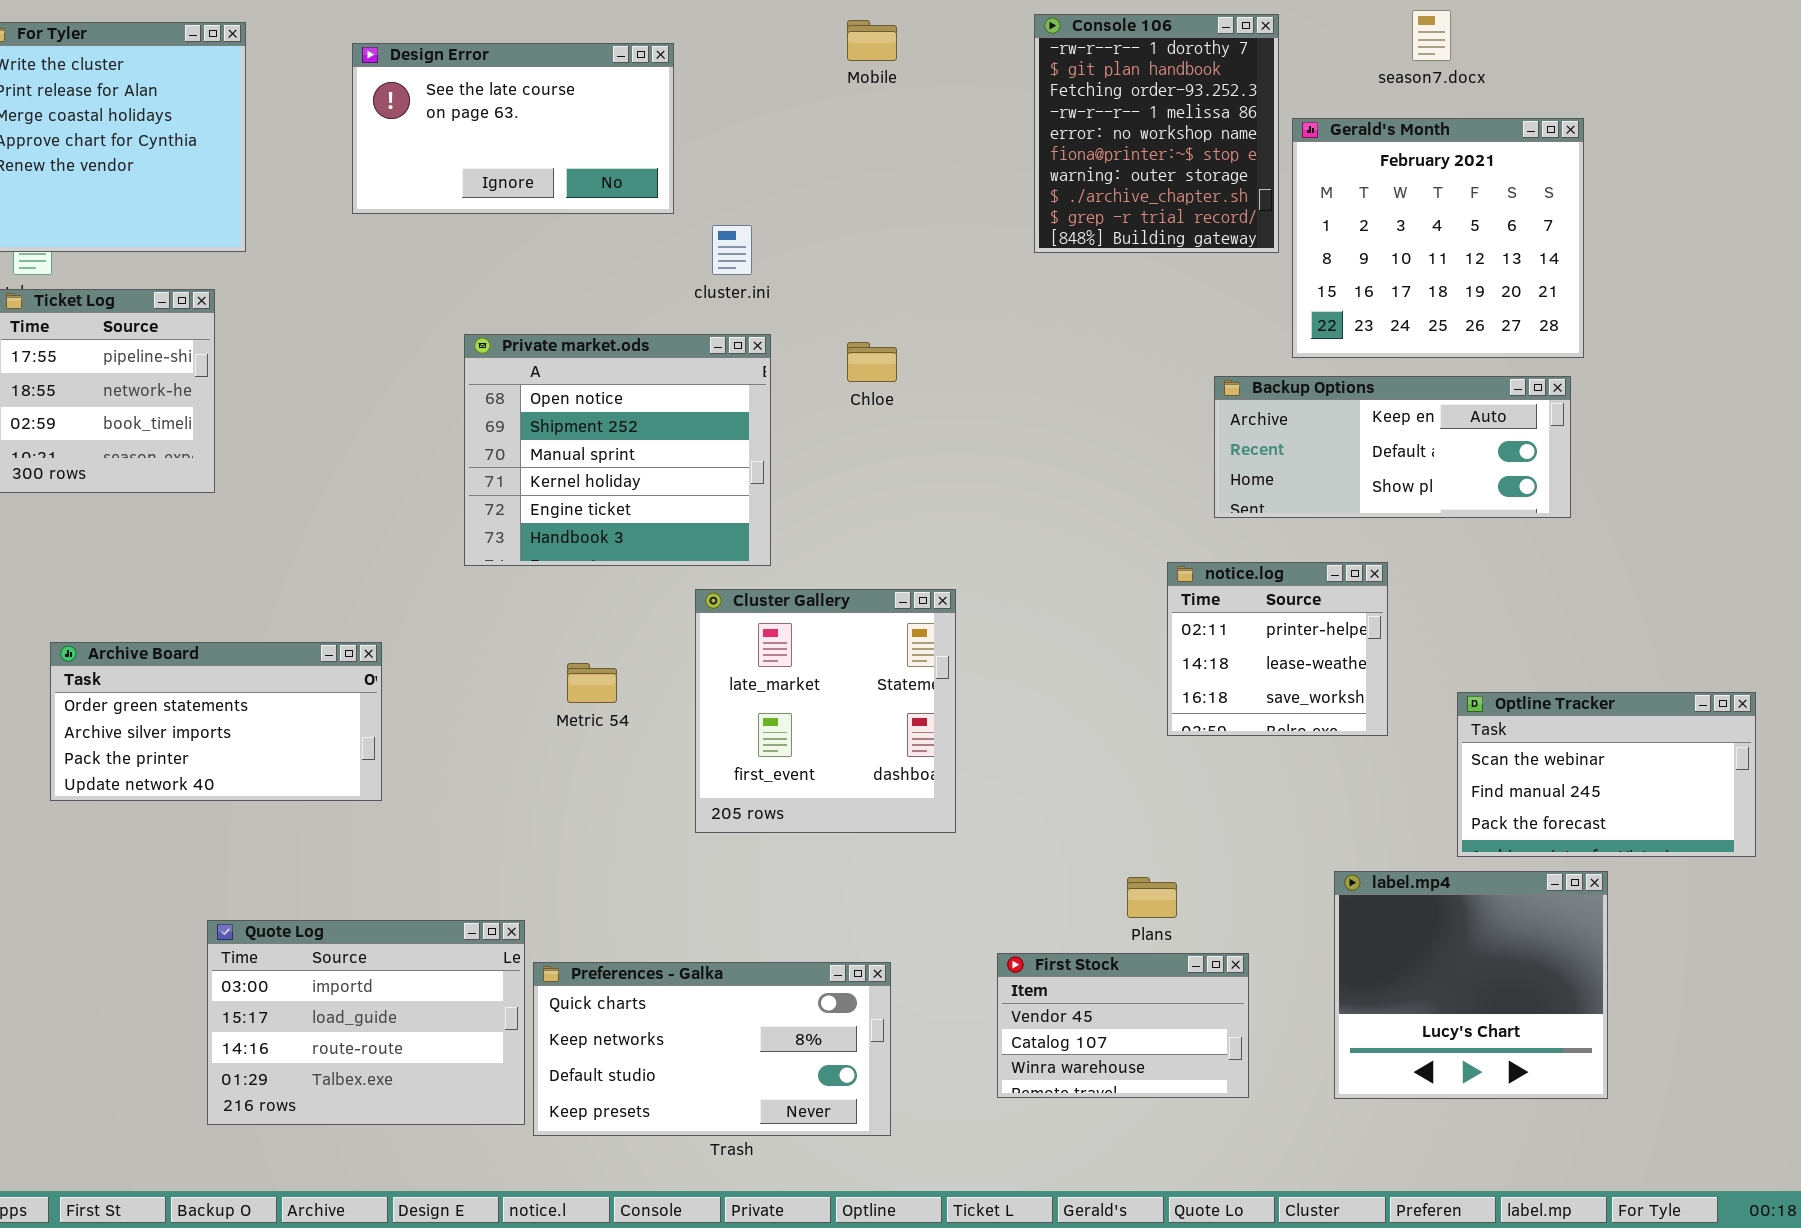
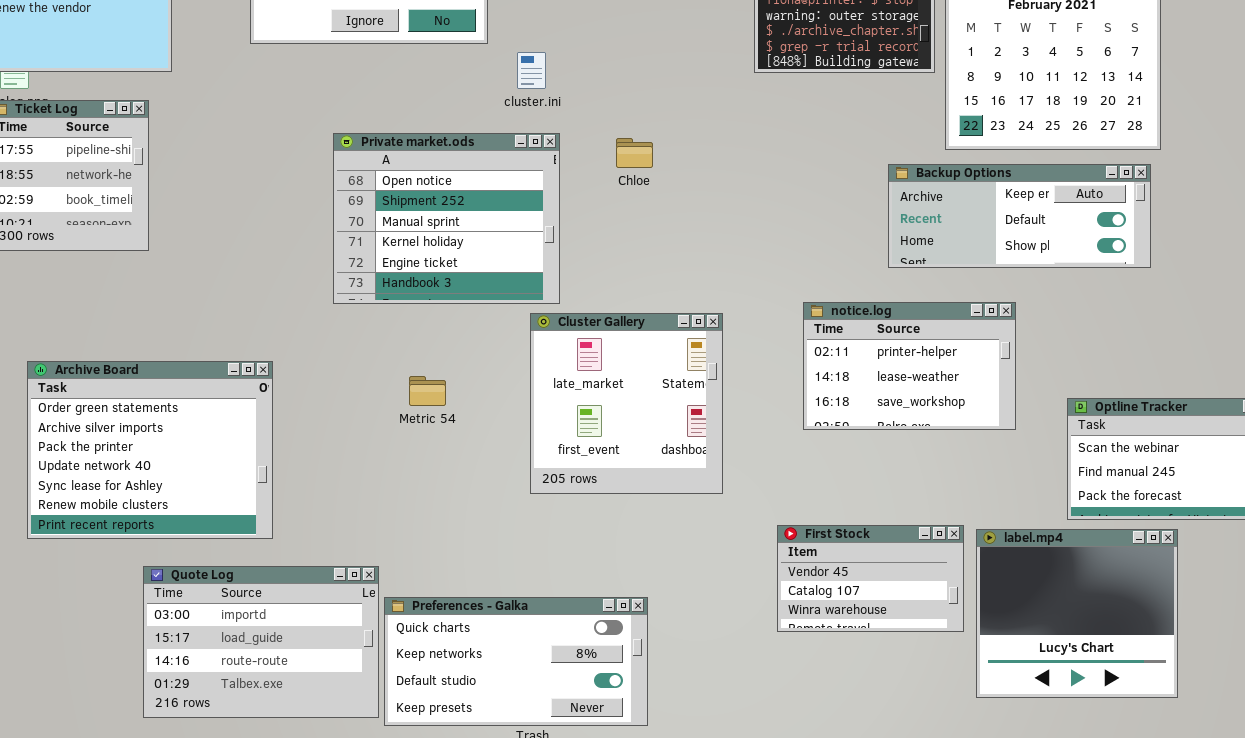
notice.log: [1167,562,1388,736] -> [803,302,1016,430], resized
Cluster Gallery: [695,589,956,833] -> [530,313,723,494], moved
Archive Board: [50,642,382,801] -> [27,361,273,539], resized
First Stock: [997,953,1249,1098] -> [777,525,964,632], moved

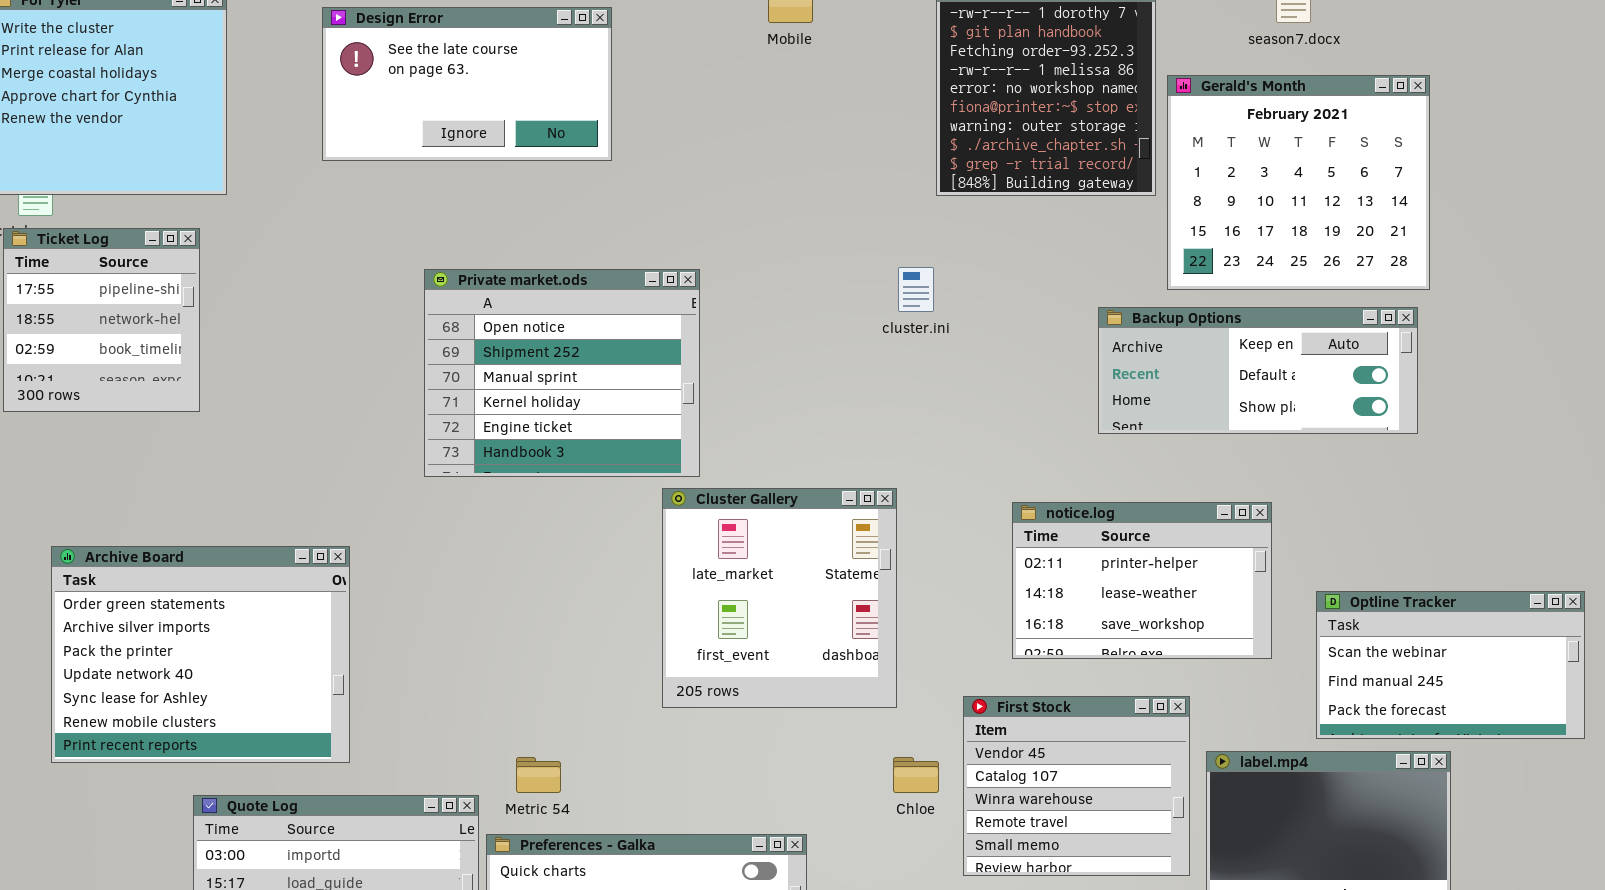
cluster.ini: [517,52,546,89] -> [898,267,934,312], moved
Chloe: [616,138,653,168] -> [893,757,939,793], moved
notice.log: [803,302,1016,430] -> [1012,502,1272,659], moved
Metric 54: [409,376,446,406] -> [516,757,561,793], moved
First Stock: [777,525,964,632] -> [963,696,1190,876], resized

